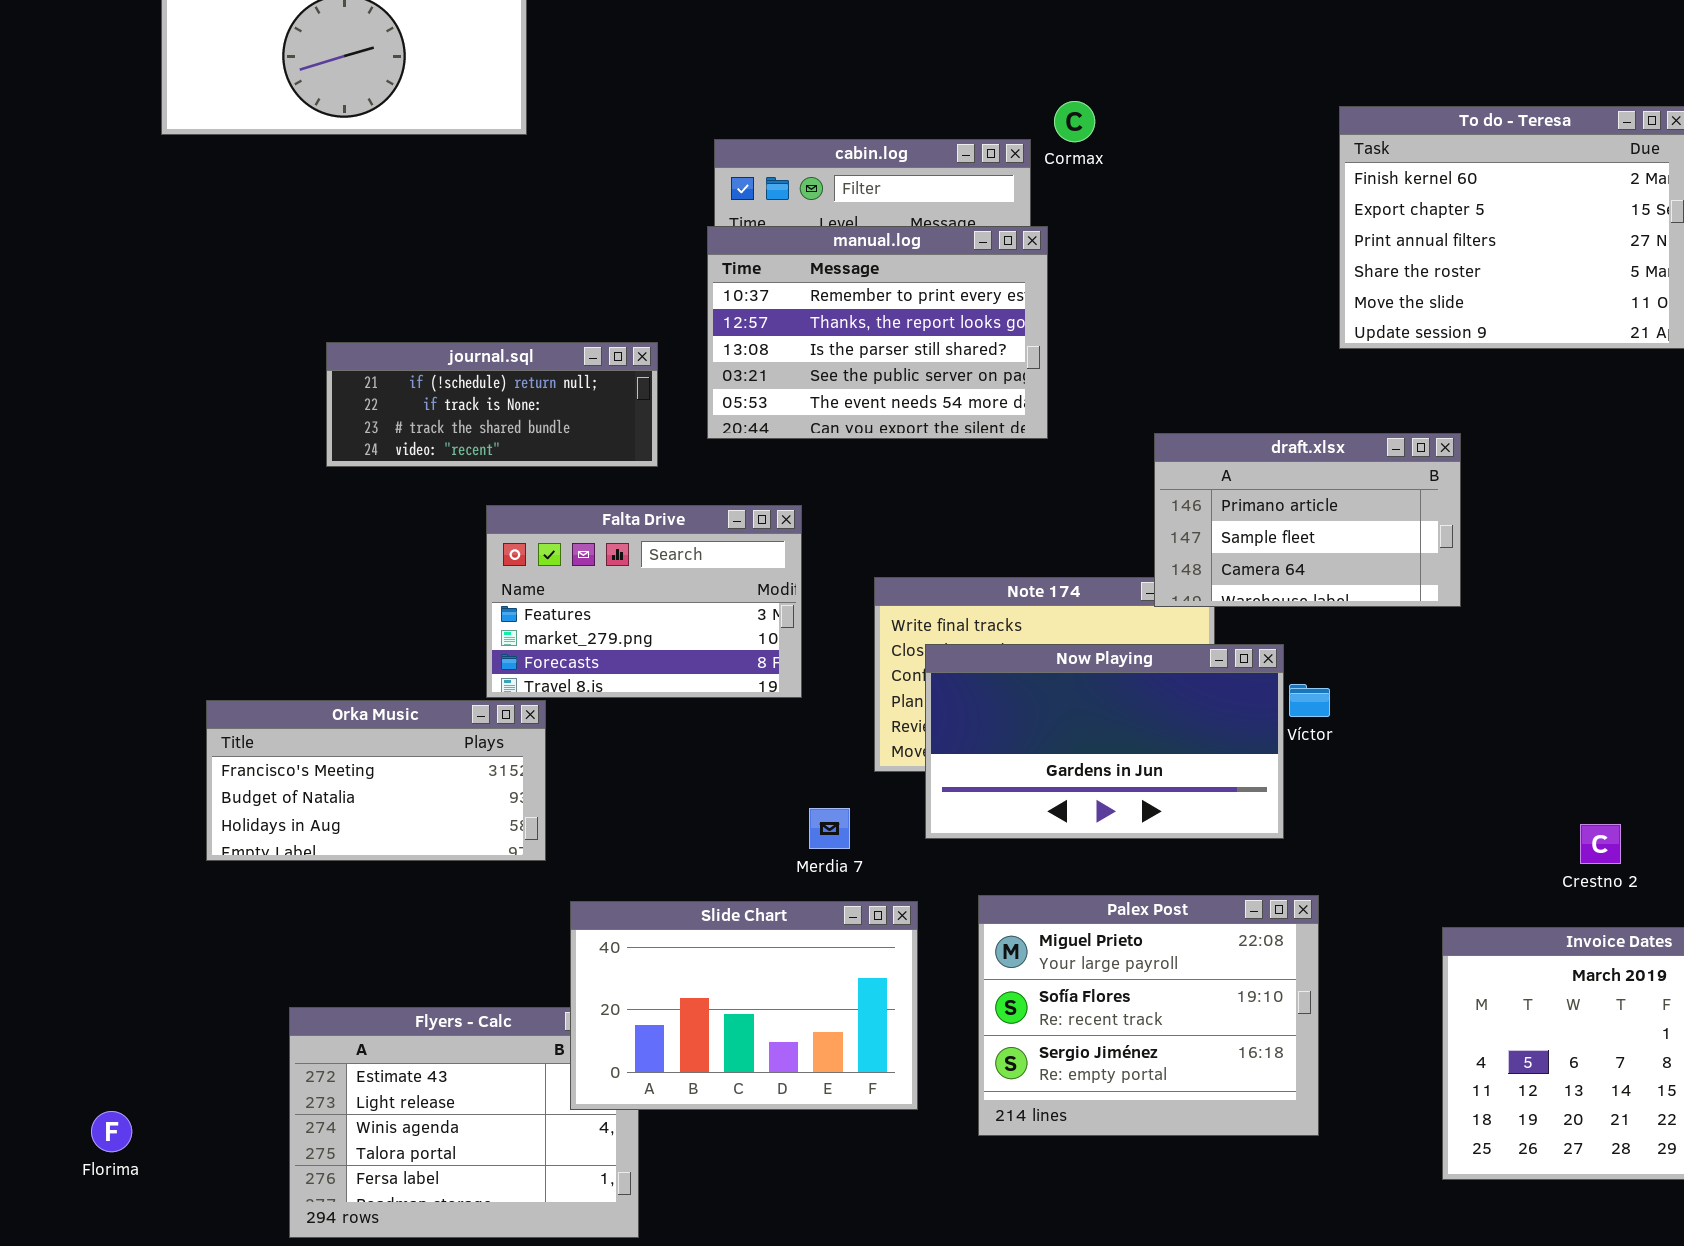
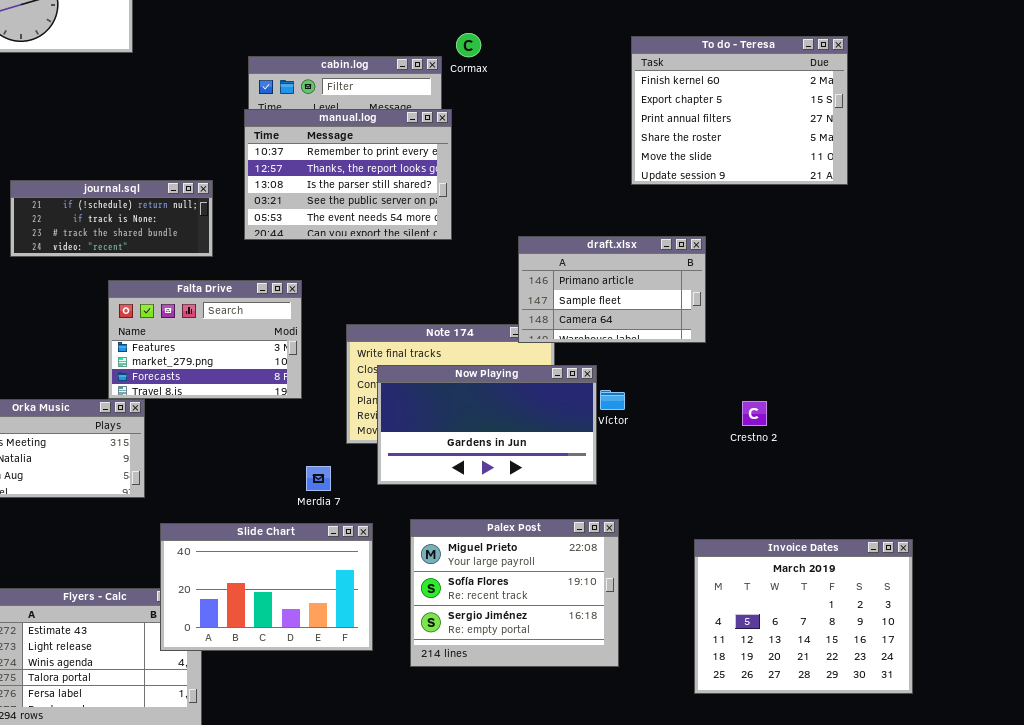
Crestno 2: [1580,824,1621,864] -> [742,401,767,426], moved

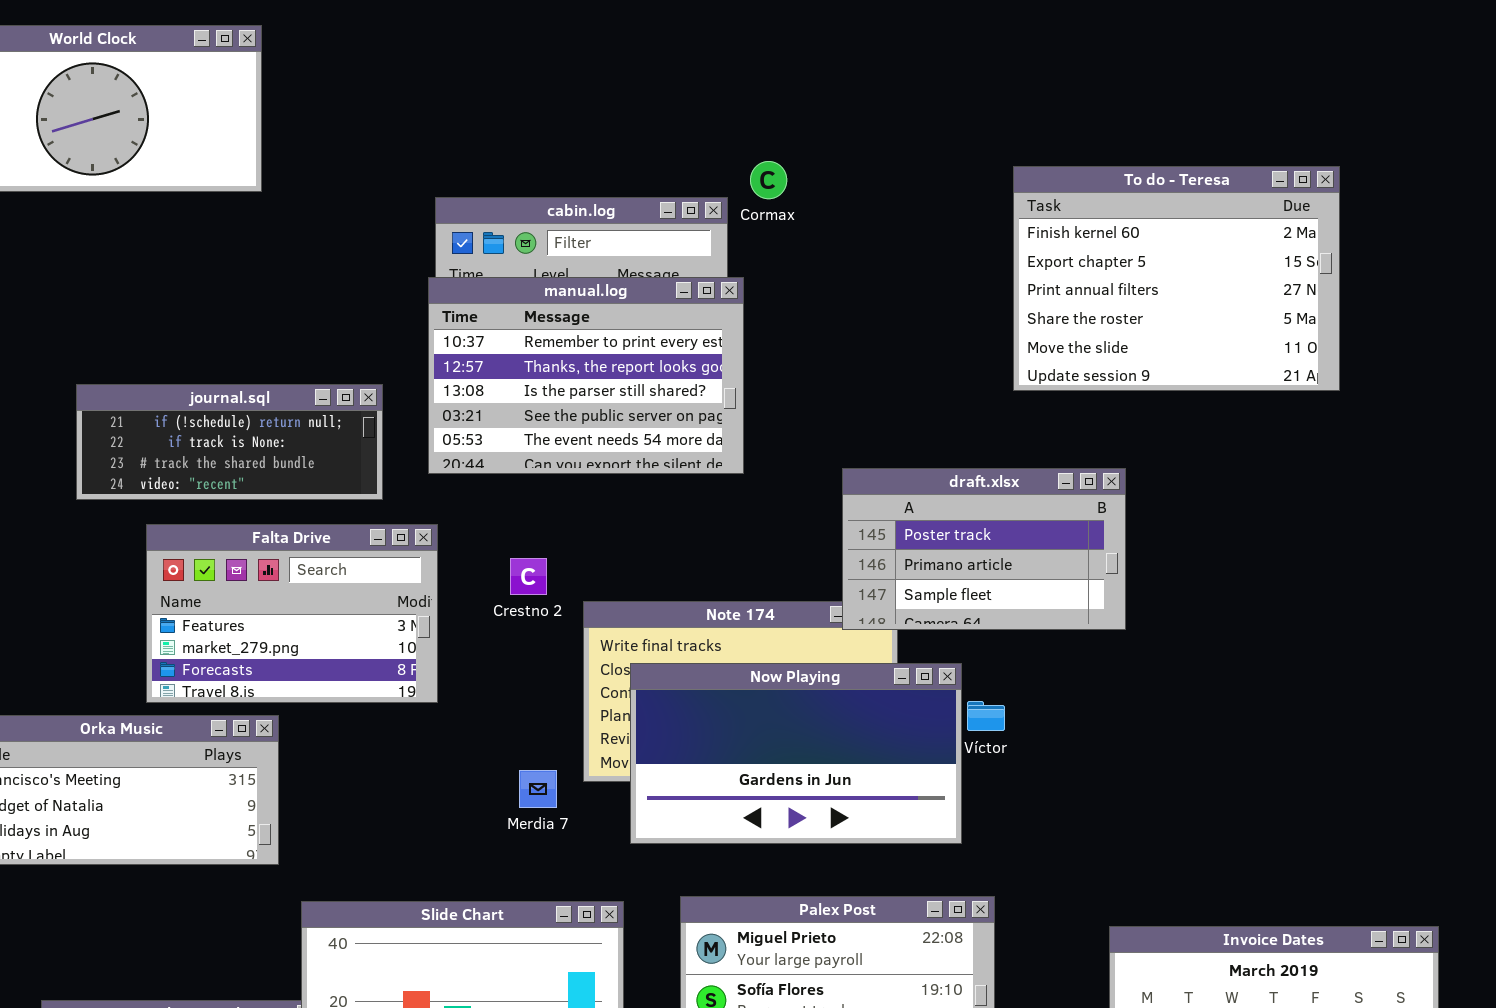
draft.xlsx: [518,236,706,343] -> [842,468,1126,630], scrolled up 1 row
Falta Drive: [108,280,302,399] -> [146,524,438,703], moved
Crestno 2: [742,401,767,426] -> [510,558,547,595], moved
Merdia 7: [306,466,331,491] -> [519,770,557,808], moved

